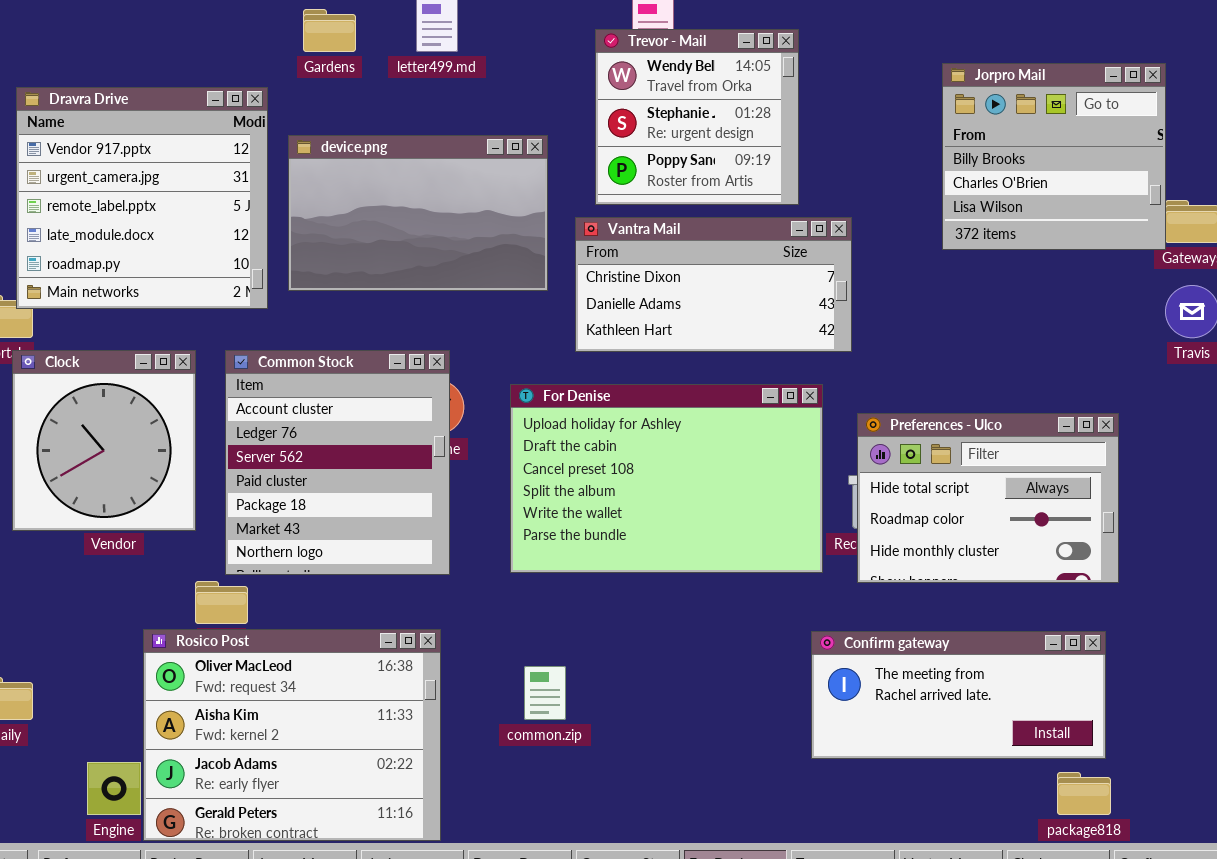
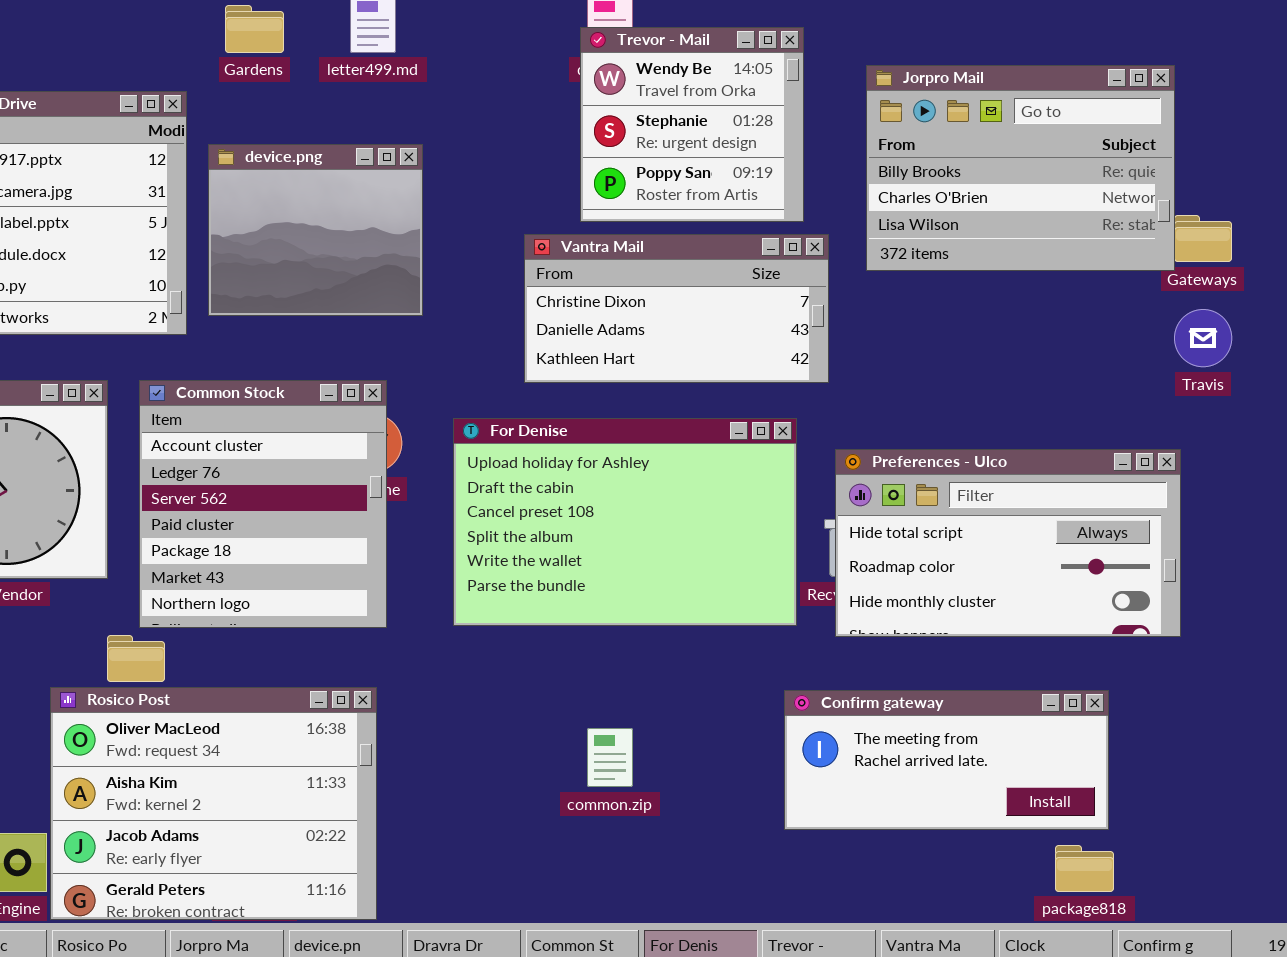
Trevor - Mail: [595,29,799,205] -> [580,27,804,222], moved
Jorpro Mail: [942,63,1166,250] -> [866,65,1175,271], resized
device.png: [288,135,548,291] -> [208,144,423,316], resized
Preferences - Ulco: [857,413,1119,583] -> [835,449,1181,637], resized
common.zip: [524,666,566,720] -> [587,728,633,787], moved

